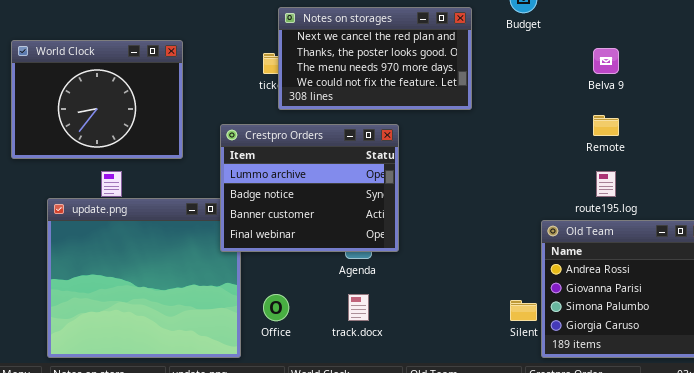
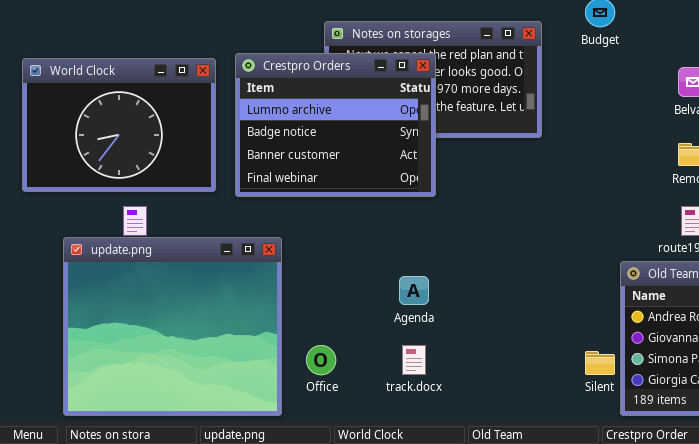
Crestpro Orders: [220,124,399,252] -> [235,53,436,197], moved

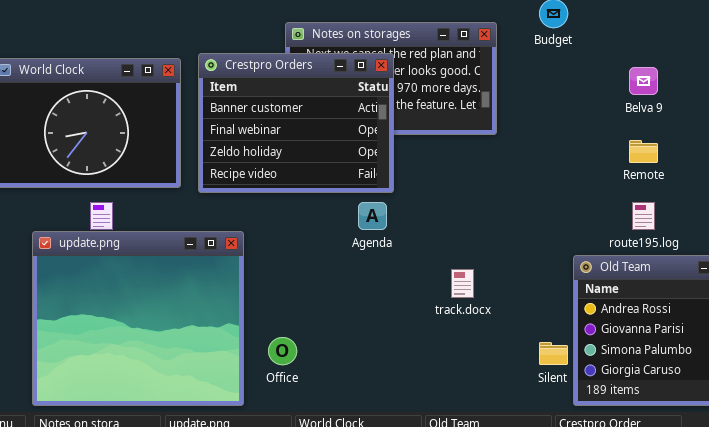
Crestpro Orders: [235,53,436,197] -> [198,53,394,193], scrolled down 2 rows
Agenda: [399,276,429,305] -> [358,202,387,230], moved
track.docx: [402,345,426,375] -> [451,269,474,298], moved

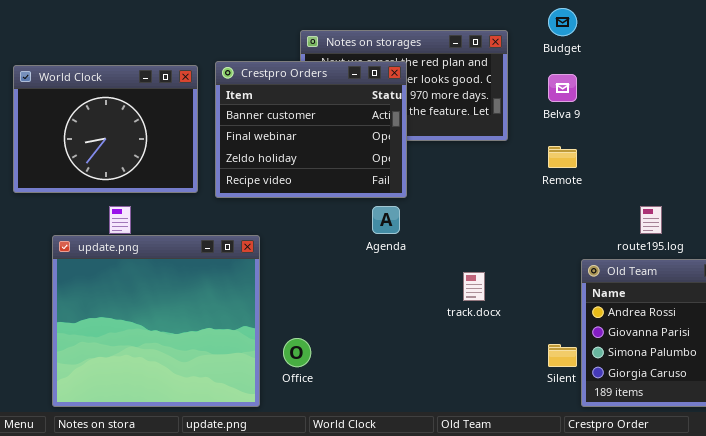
Belva 9: [629,67,658,95] -> [548,74,577,102], moved
Remote: [629,140,658,163] -> [548,146,577,168], moved

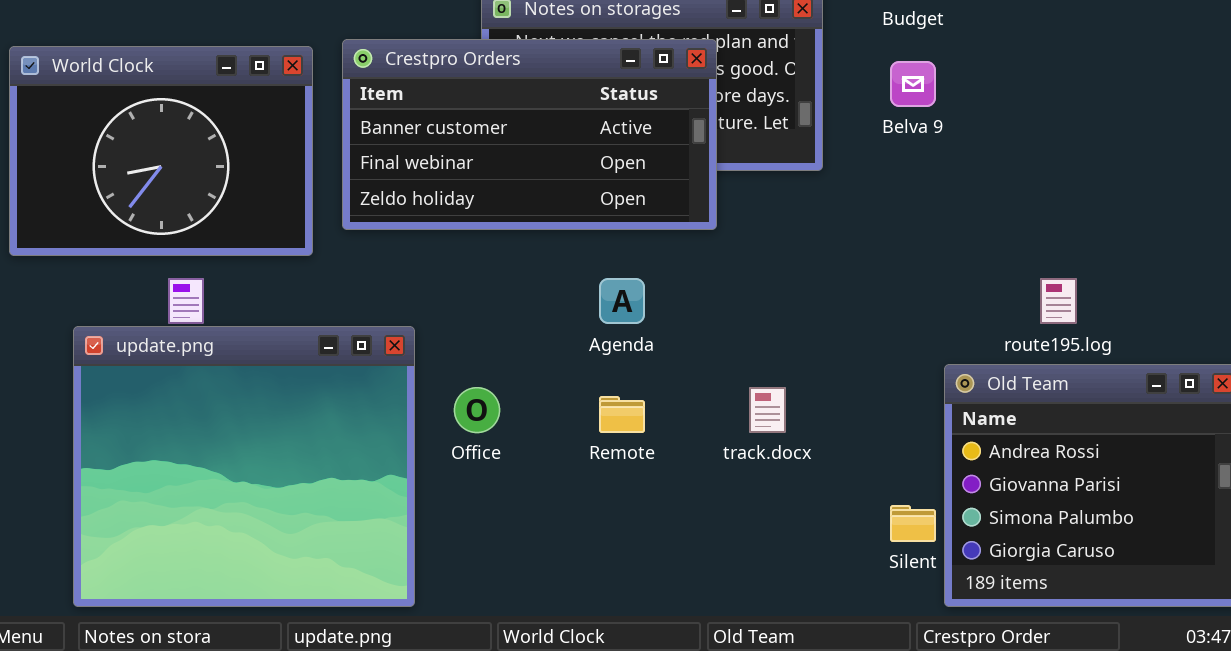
Crestpro Orders: [215,61,407,198] -> [342,39,717,230], resized
Remote: [548,146,577,168] -> [599,396,645,433], moved
Office: [283,338,311,367] -> [454,387,500,433], moved

